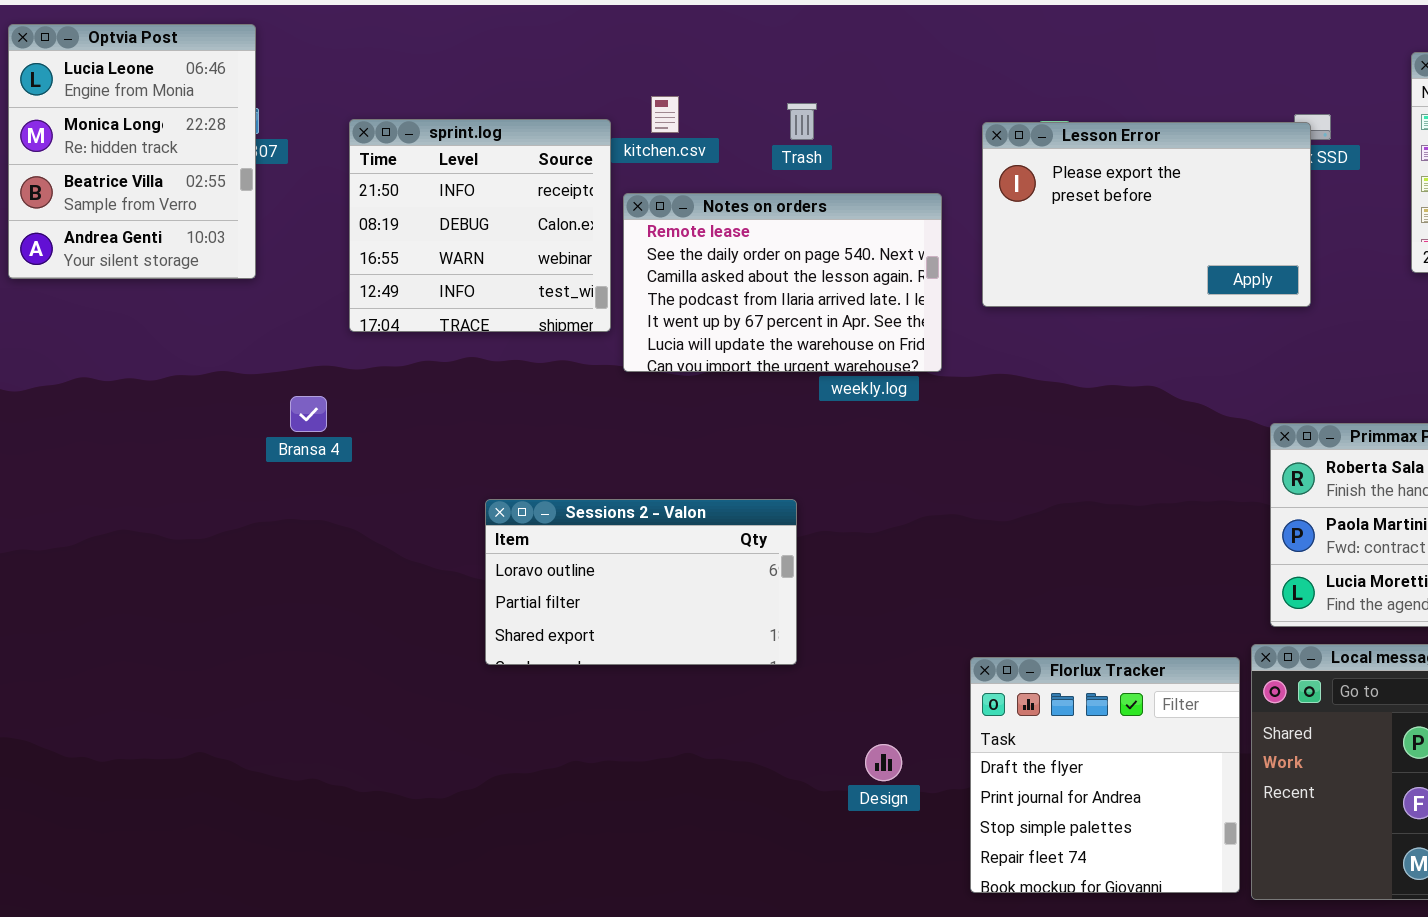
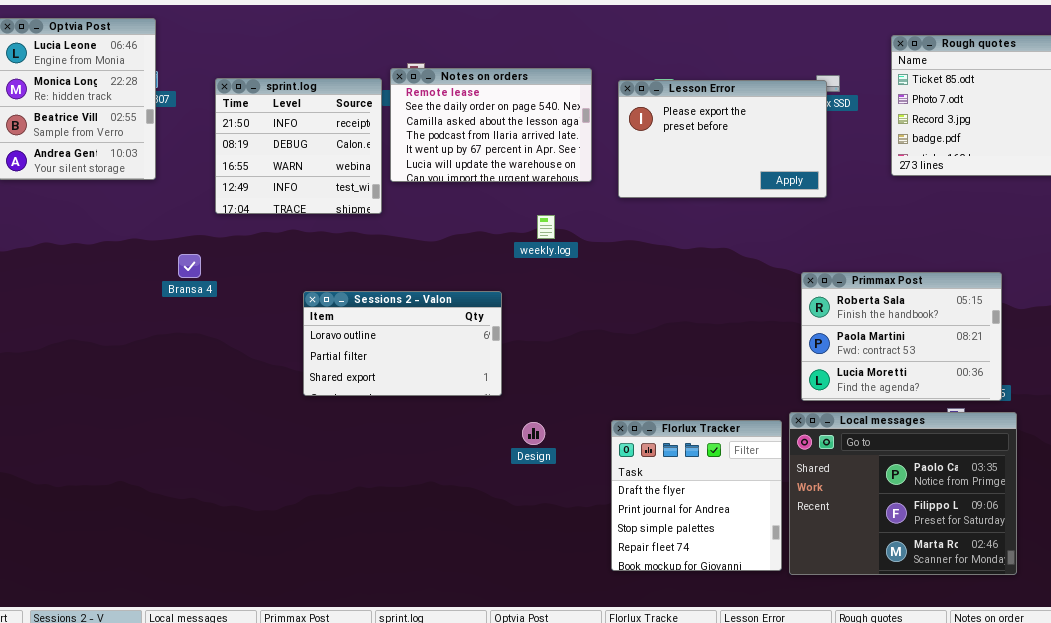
Notes on orders: [623,193,942,372] -> [390,68,592,182], moved
Sessions 2 - Valon: [485,499,797,665] -> [303,291,502,396], moved
Design: [865,744,902,781] -> [522,422,545,445], moved

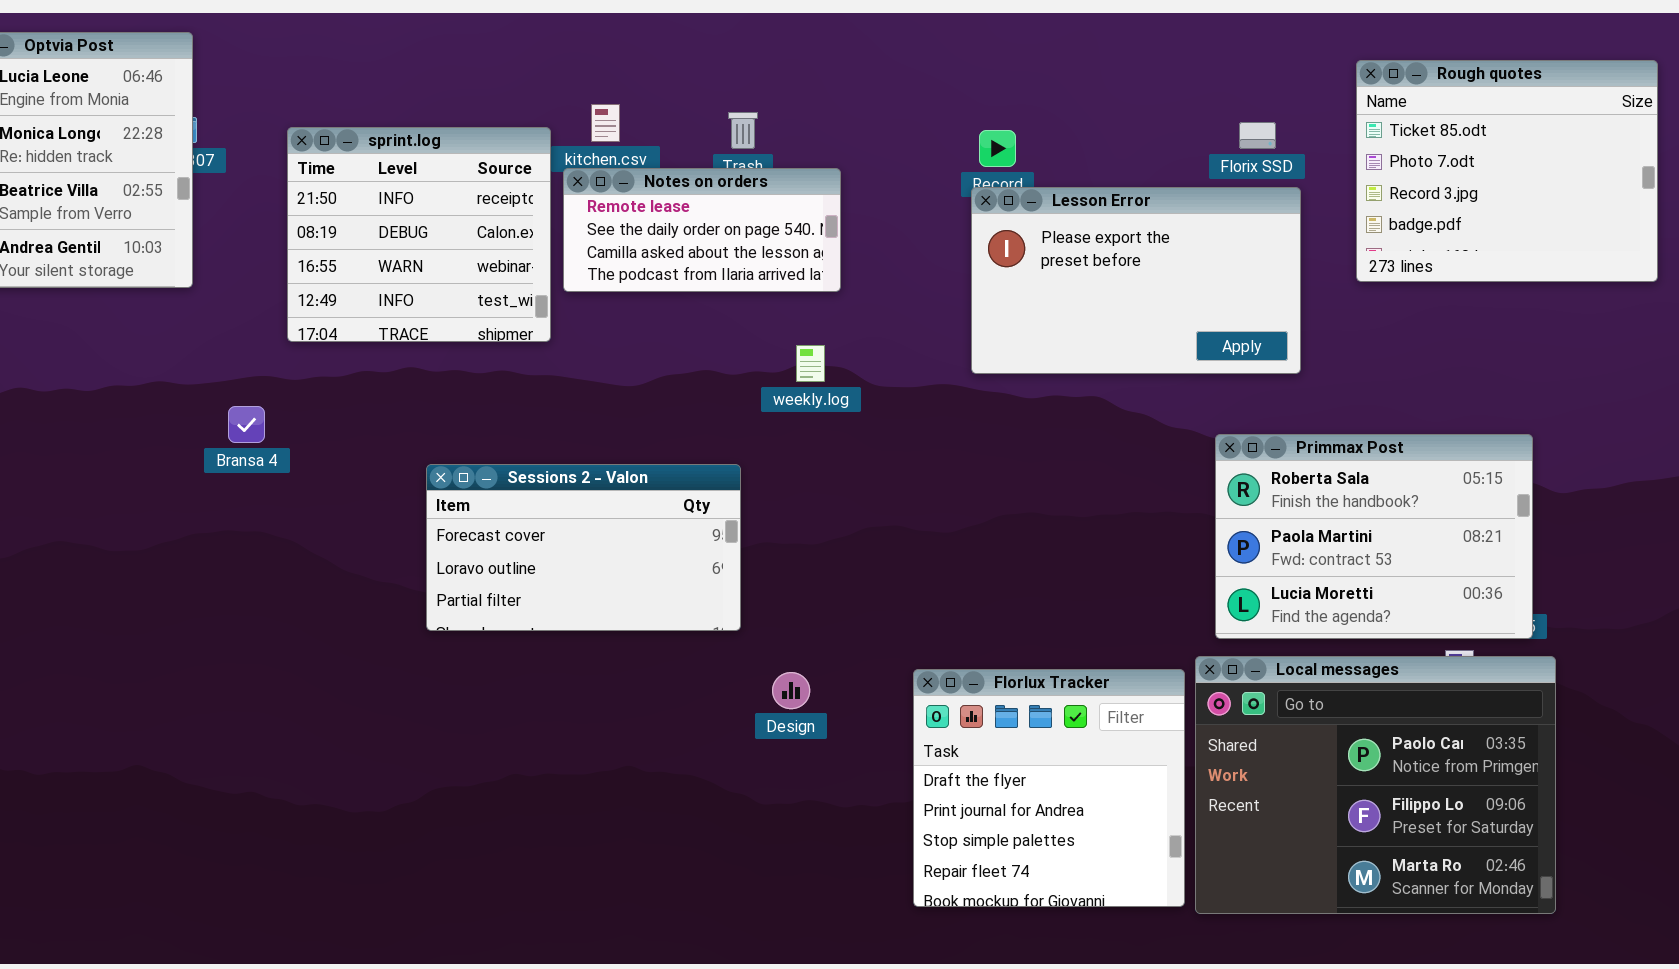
Notes on orders: [390,68,592,182] -> [563,168,841,292], resized
Lesson Error: [618,80,827,198] -> [971,187,1301,374], moved
Sessions 2 - Valon: [303,291,502,396] -> [426,464,741,631], scrolled up 1 row

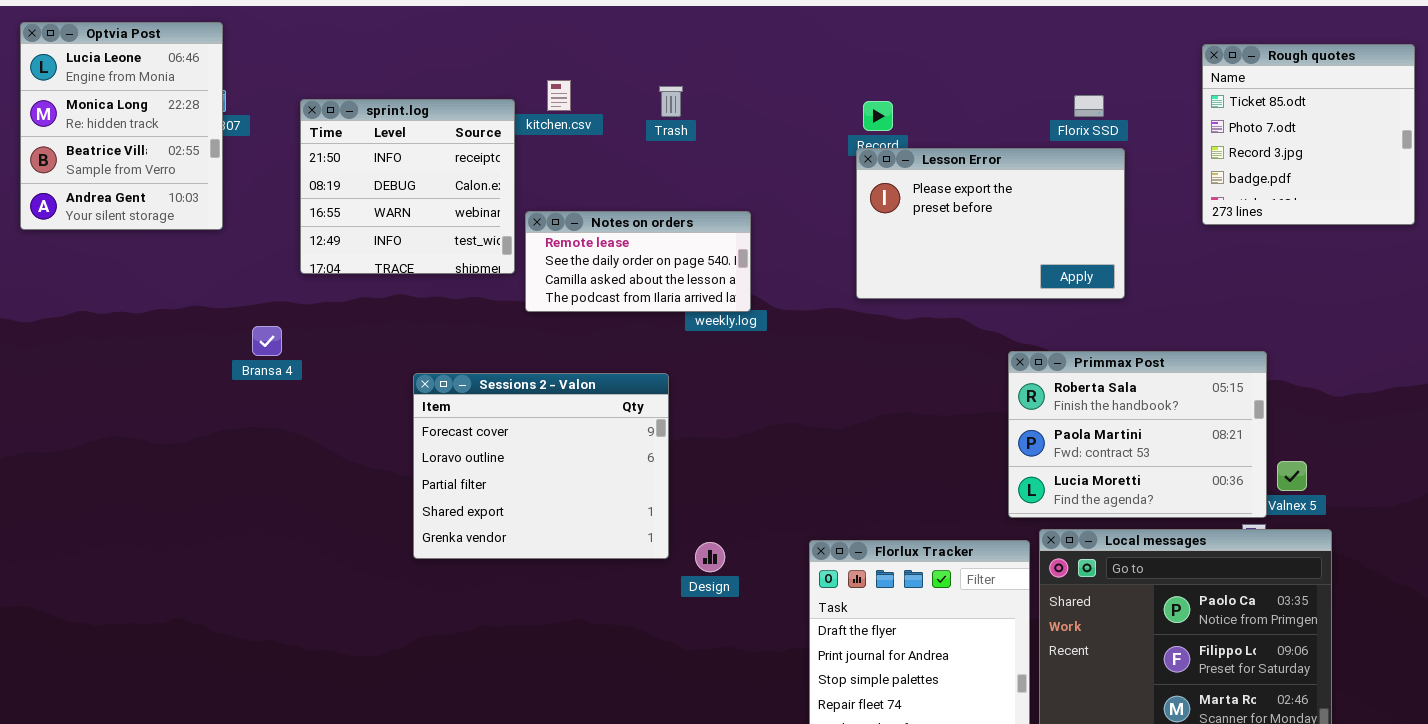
Rough quotes: [1356,60,1658,282] -> [1202,44,1415,225], resized
Notes on orders: [563,168,841,292] -> [525,211,751,312], moved
Primmax Post: [1215,434,1533,639] -> [1008,351,1267,518], moved
Sessions 2 - Valon: [426,464,741,631] -> [413,373,669,559], resized

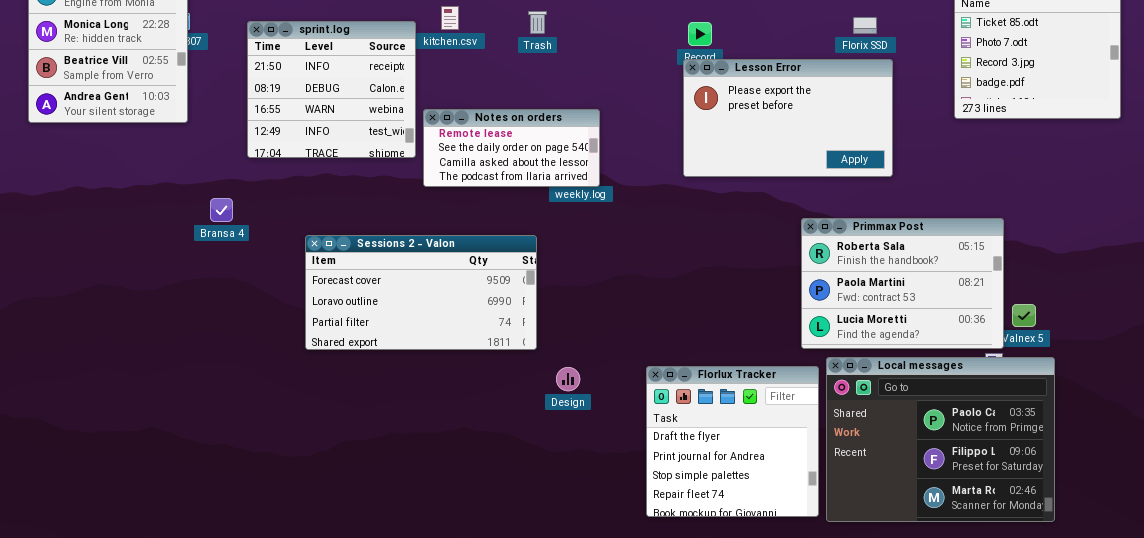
Sessions 2 - Valon: [413,373,669,559] -> [305,235,537,350], resized

